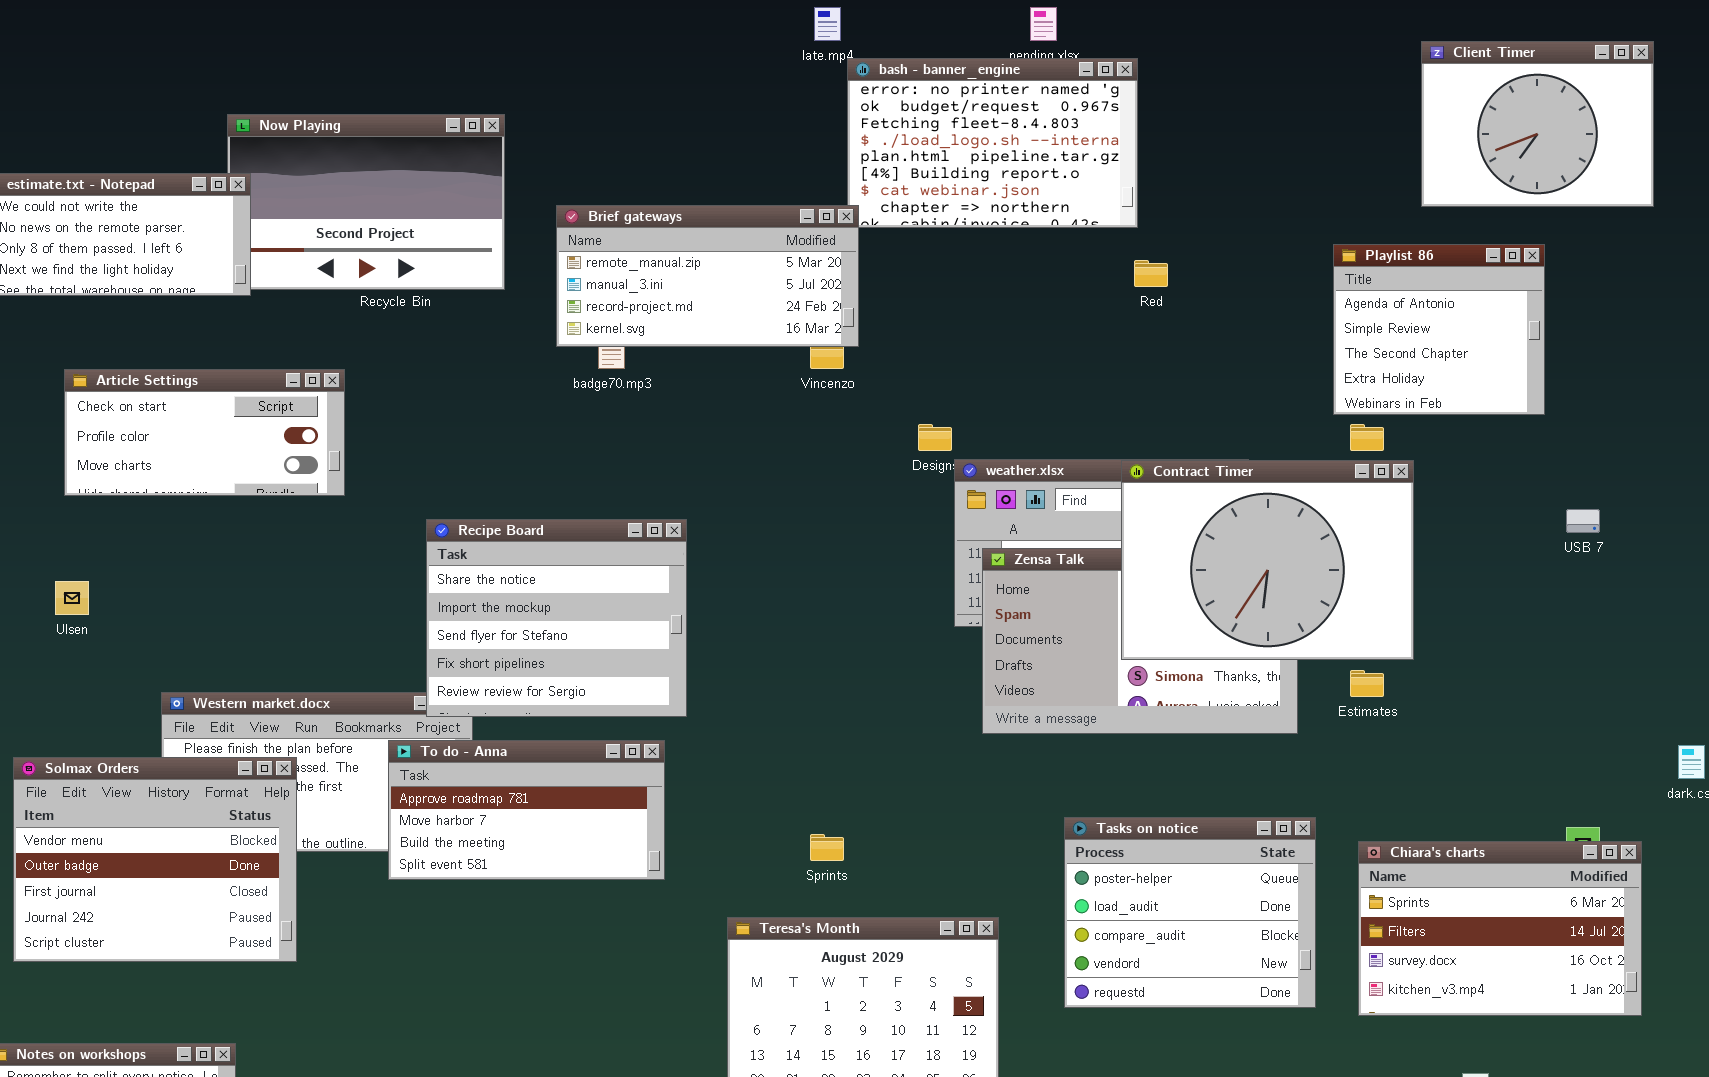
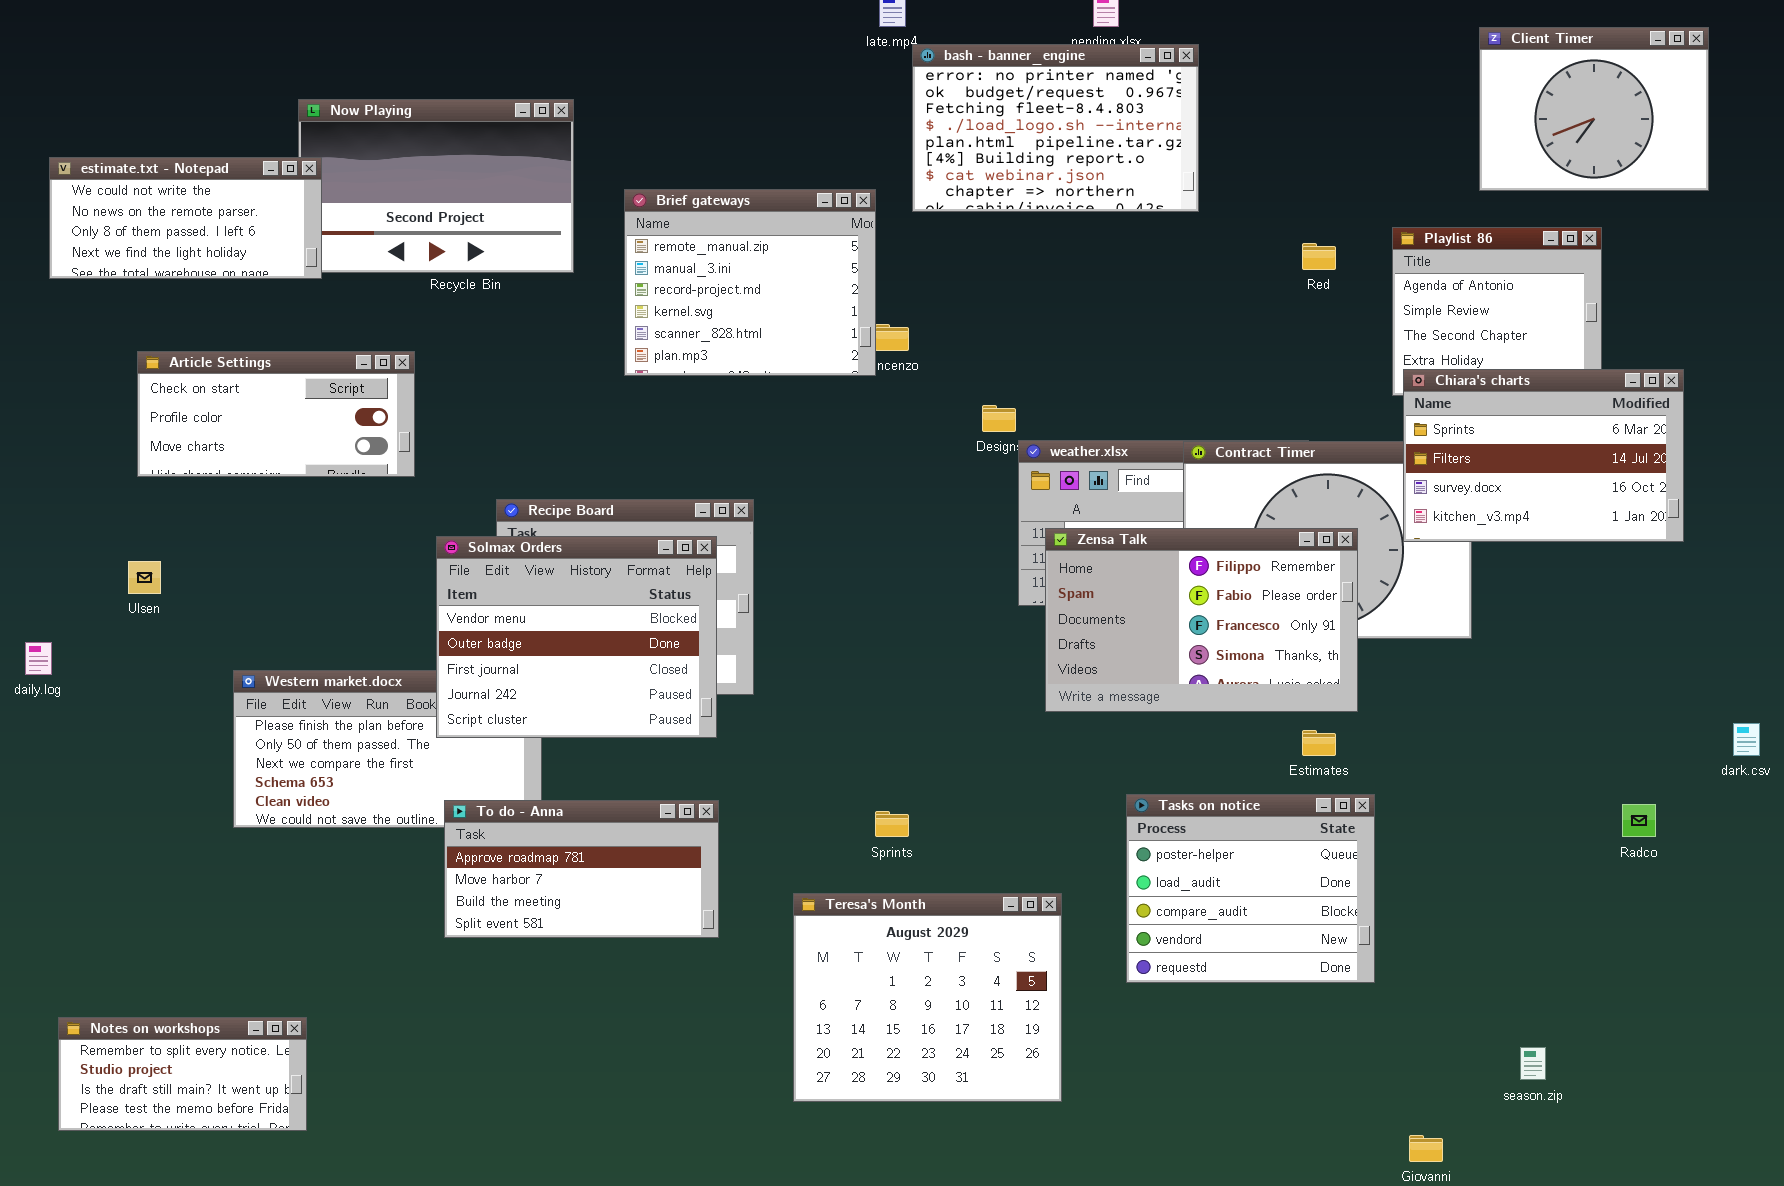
Brief gateways: [556,205,859,347] -> [624,189,876,376], resized
Red: [1134,260,1168,287] -> [1302,243,1336,270], moved
Zensa Talk: [982,548,1298,734] -> [1045,528,1358,712], raised
Estimates: [1350,670,1384,697] -> [1302,730,1336,756], moved
To do - Anna: [388,740,665,880] -> [444,800,719,938], moved
Solmax Orders: [13,757,297,962] -> [436,536,717,738], moved
Chiara's charts: [1358,841,1642,1016] -> [1403,369,1684,542], moved

